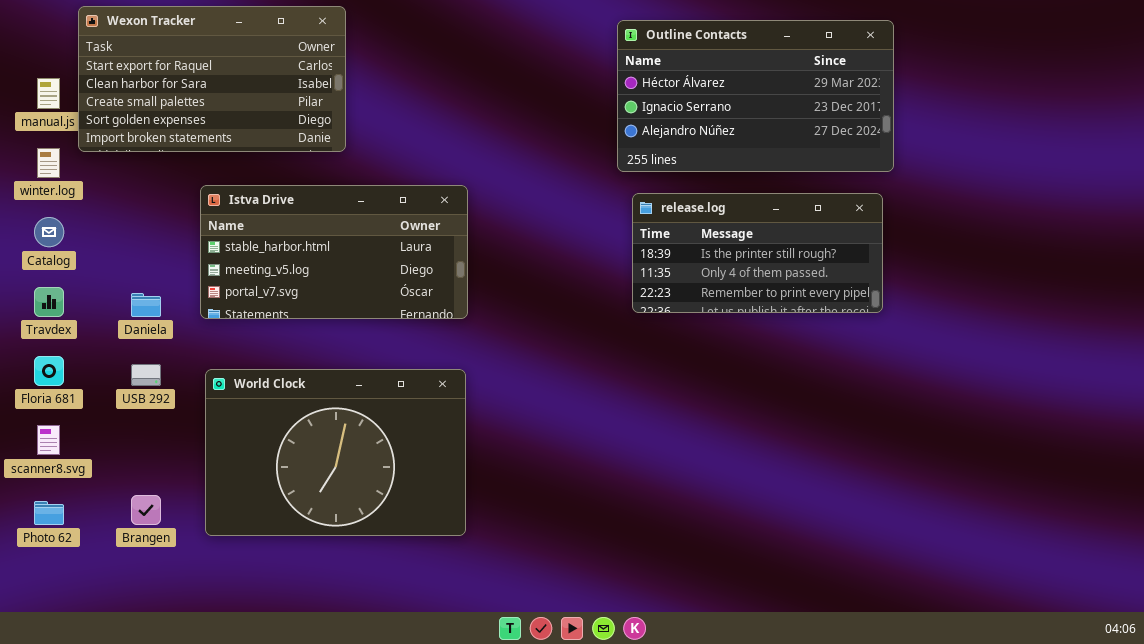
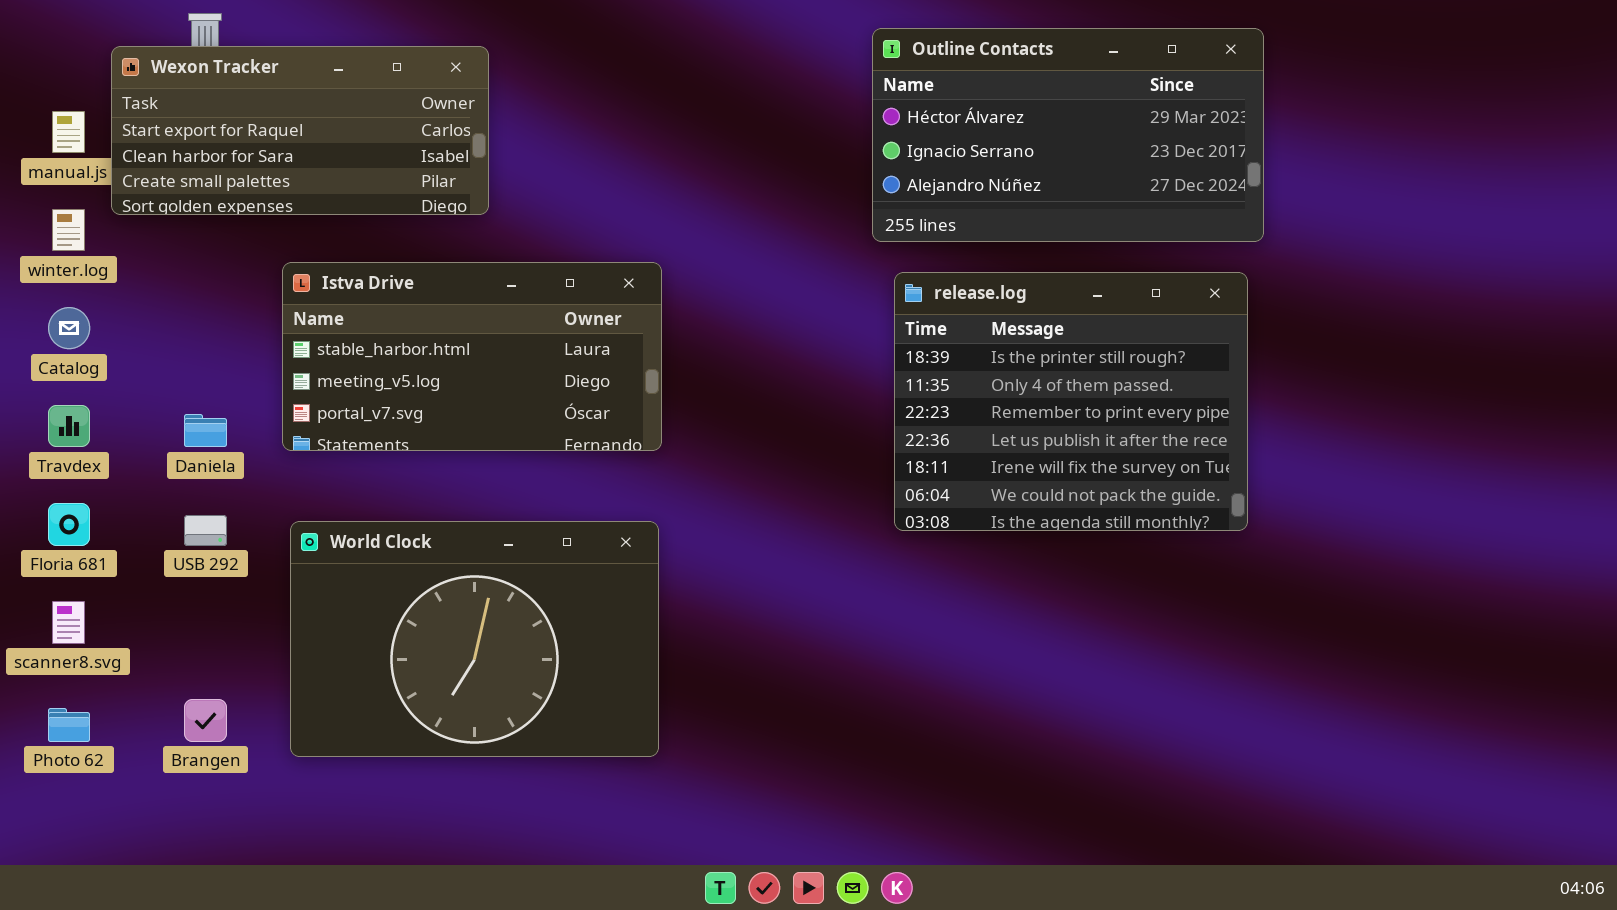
Wexon Tracker: [78,6,346,152] -> [111,46,489,215], resized
release.log: [632,193,883,313] -> [894,272,1248,531], resized

